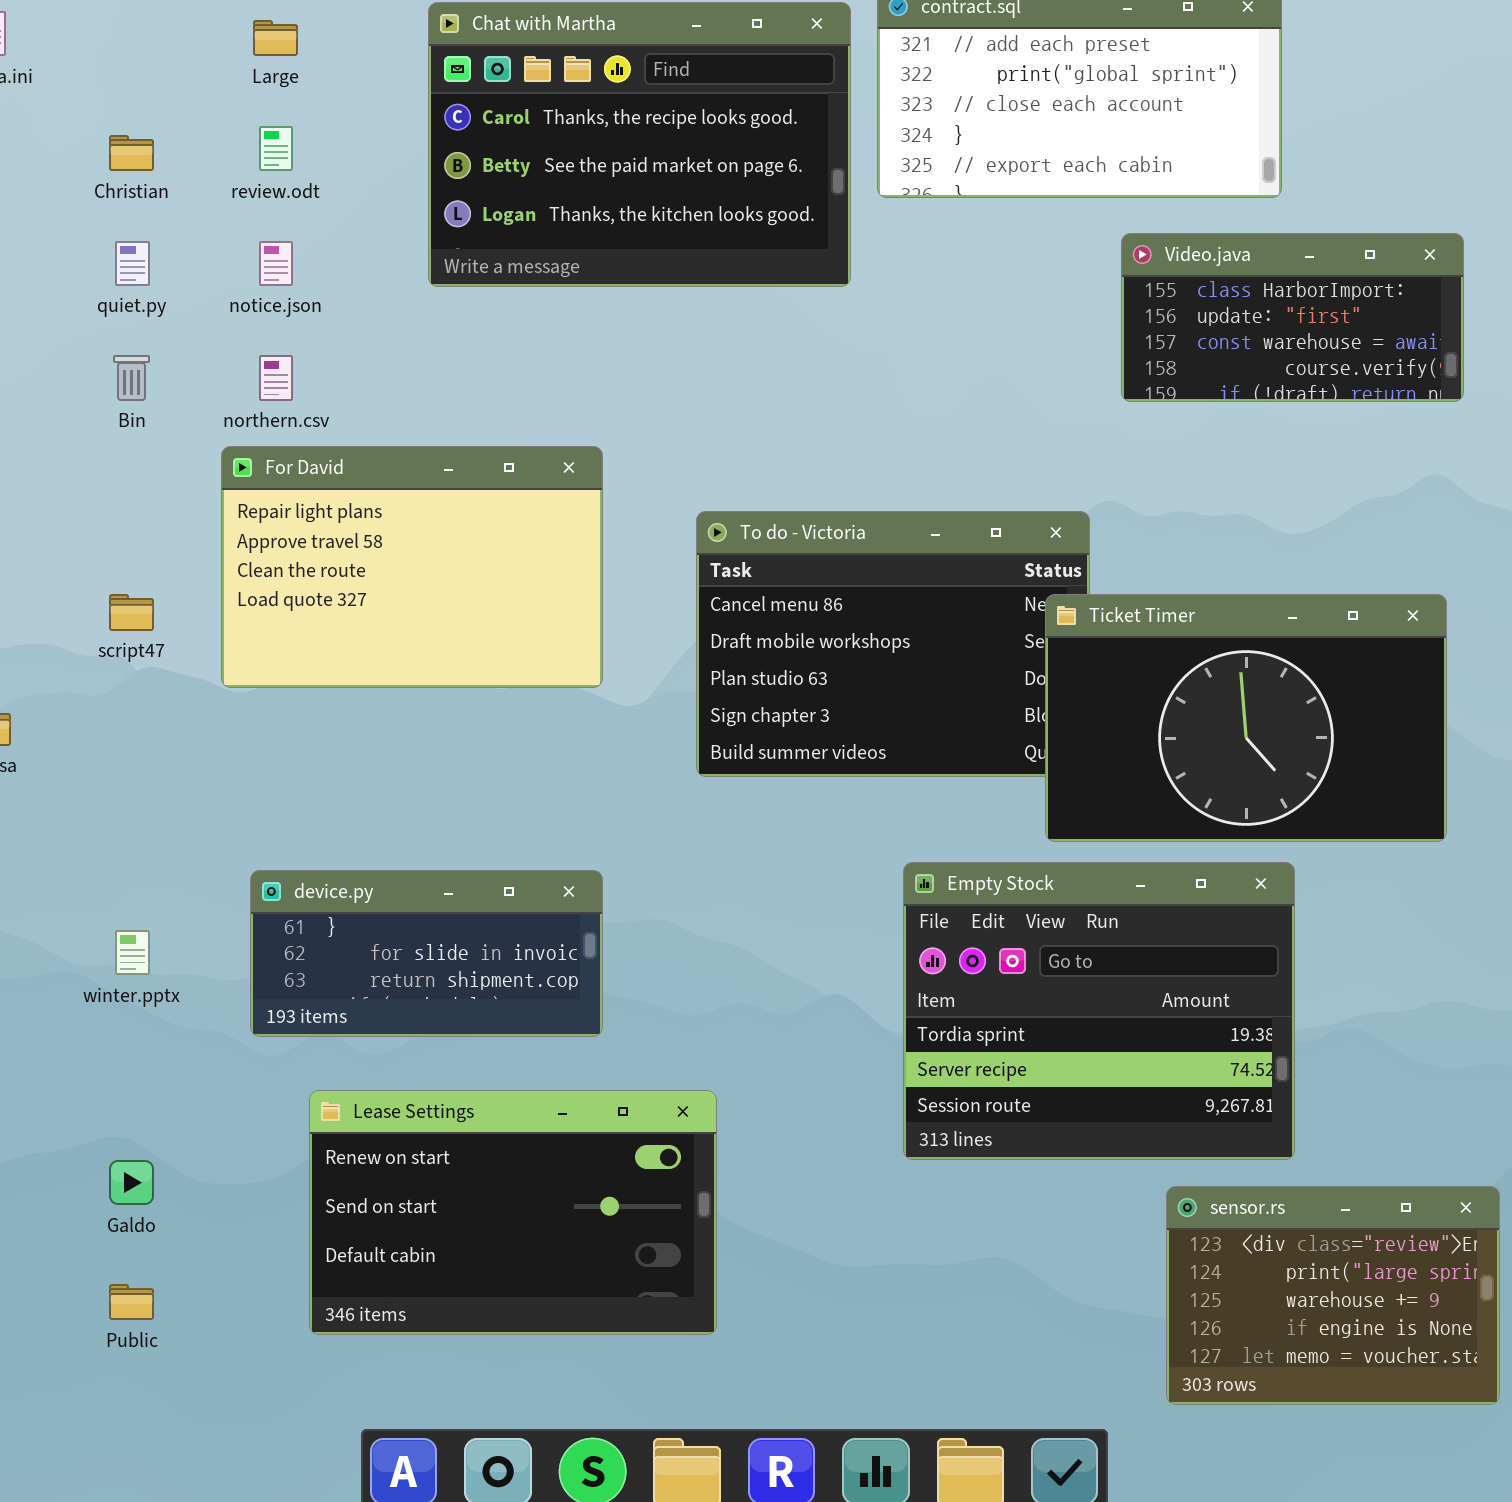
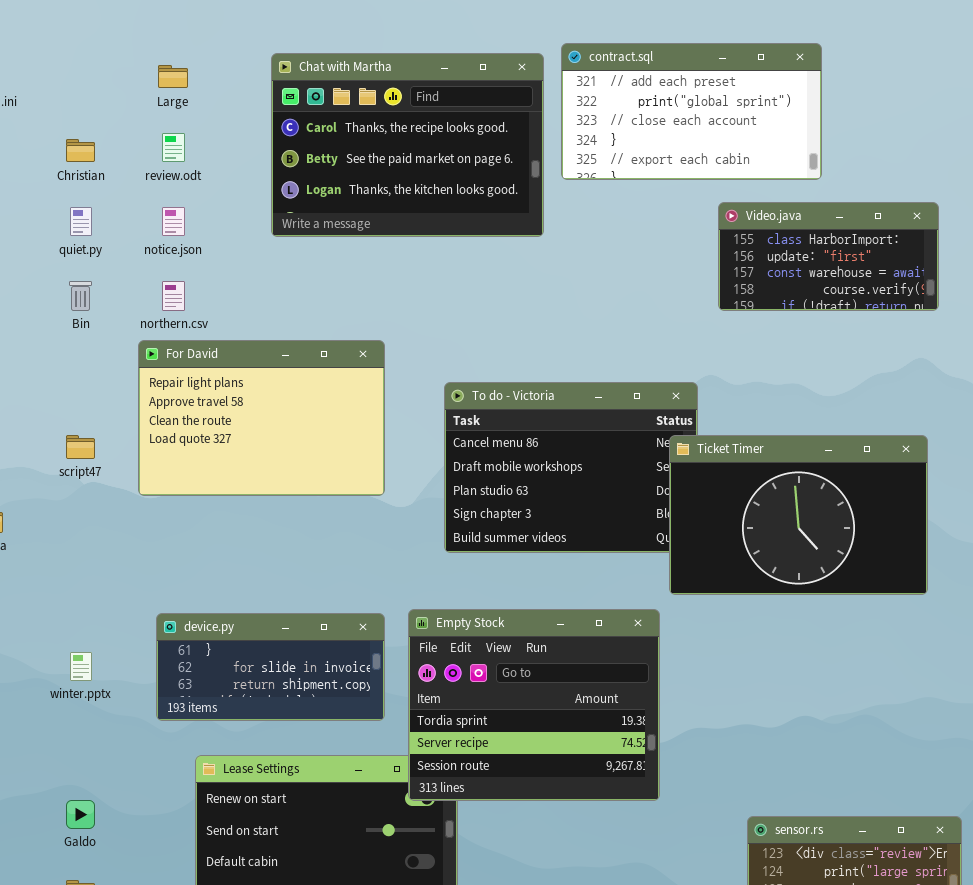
Empty Stock: [903,862,1295,1160] -> [408,609,660,801], moved

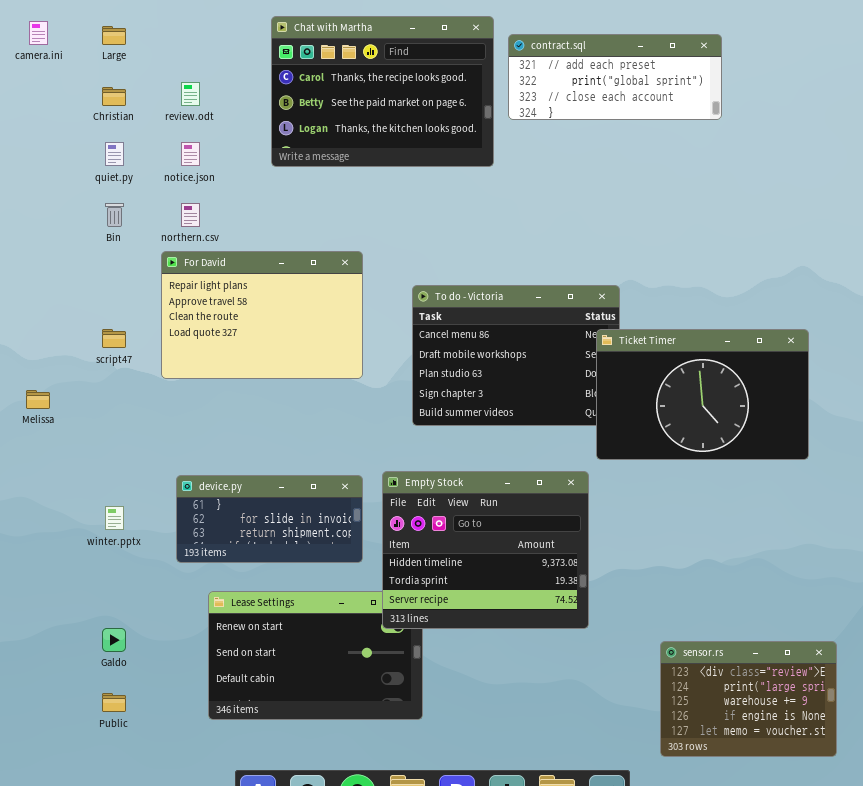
contract.sql: [561,43,822,180] -> [508,34,722,120], resized
Large: [158,65,188,88] -> [102,26,126,45], moved
Video.java: [718,202,939,311] -> none, closed
Empty Stock: [408,609,660,801] -> [382,471,589,629], scrolled up 1 row

